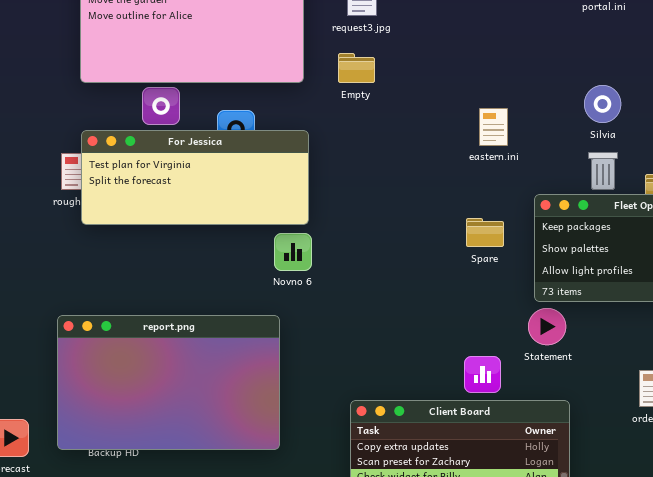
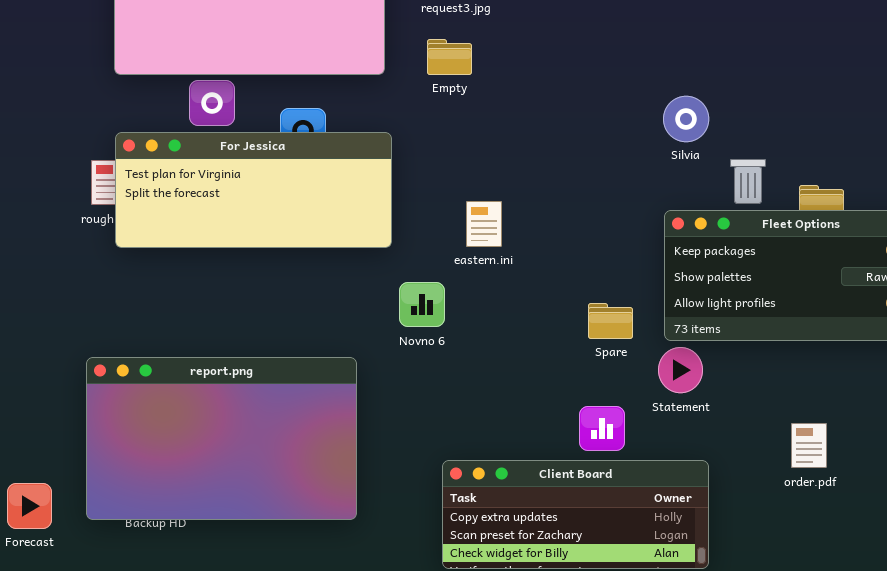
Silvia: [584,85,621,123] -> [663,96,709,142], moved
eastern.ini: [479,108,508,146] -> [466,201,502,247], moved
Spare: [466,218,504,247] -> [588,303,633,339], moved
Novno 6: [274,233,312,271] -> [399,282,445,327], moved

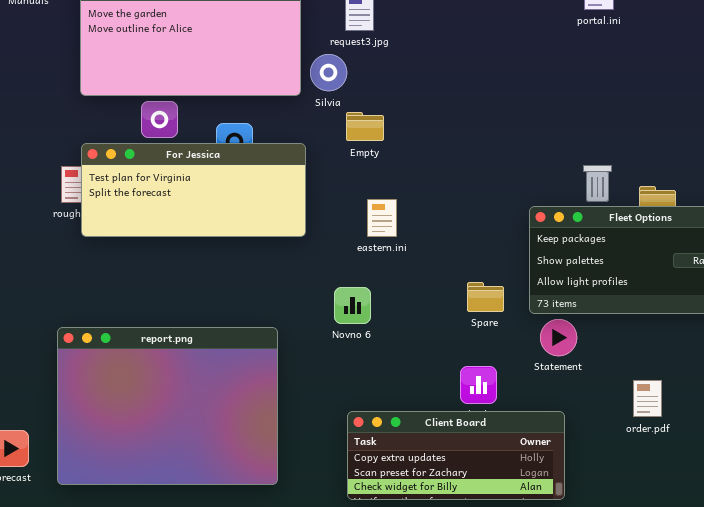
Empty: [427,39,472,75] -> [346,112,384,141], moved
Silvia: [663,96,709,142] -> [310,54,347,91], moved
Novno 6: [399,282,445,327] -> [334,287,371,324], moved
Statement: [658,347,703,393] -> [540,319,577,356], moved
report.png: [86,357,357,520] -> [57,327,278,485], resized

